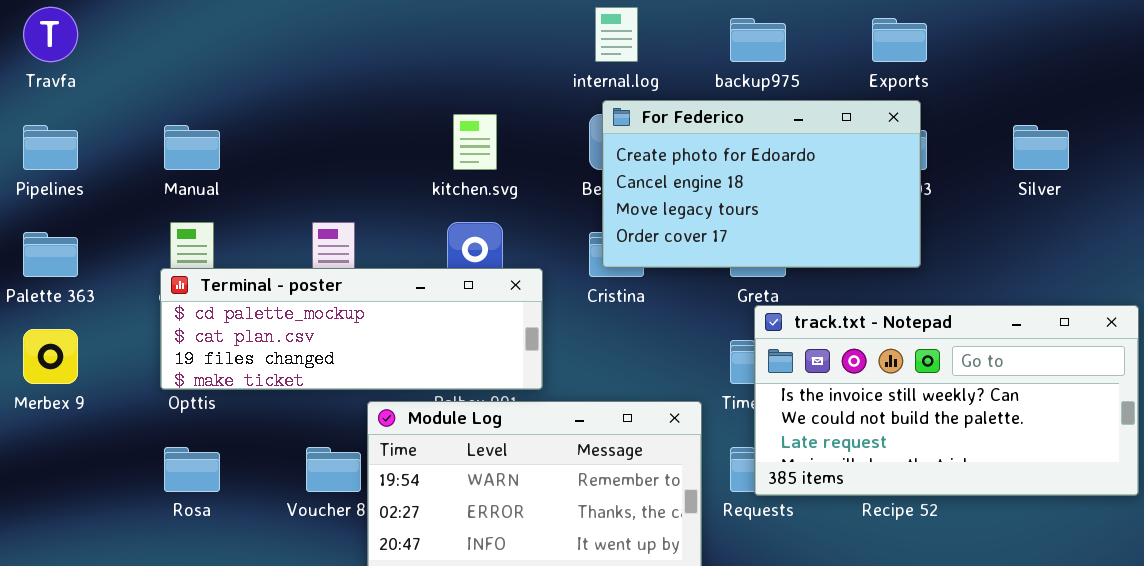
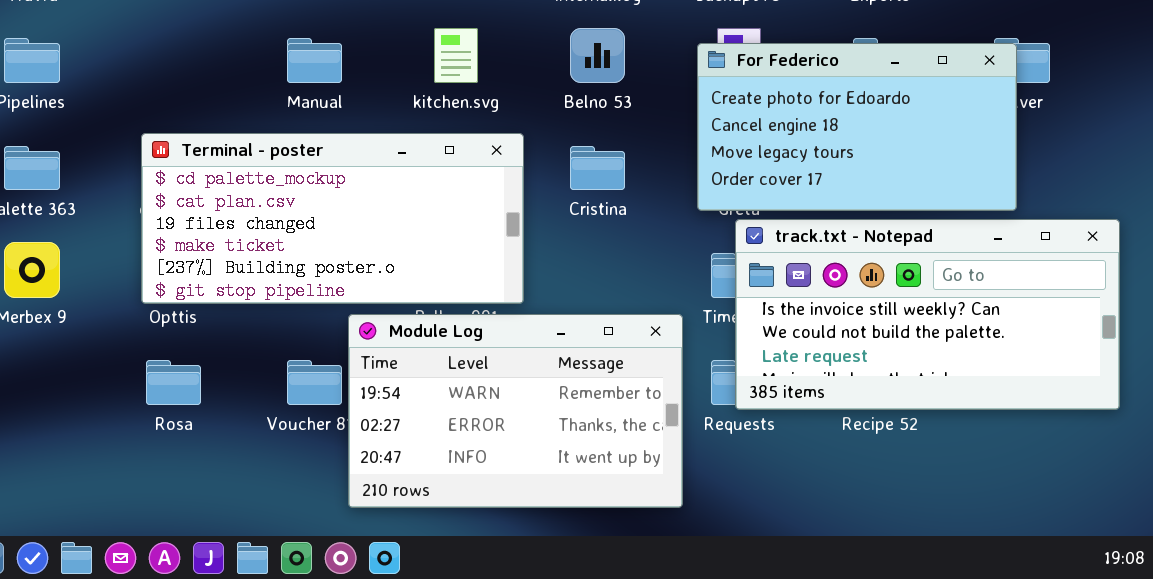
For Federico: [602,100,921,268] -> [697,43,1017,211], moved
Manual: [164,125,220,170] -> [287,38,342,83], moved
Terminal - poster: [160,268,543,390] -> [141,133,524,304], resized

